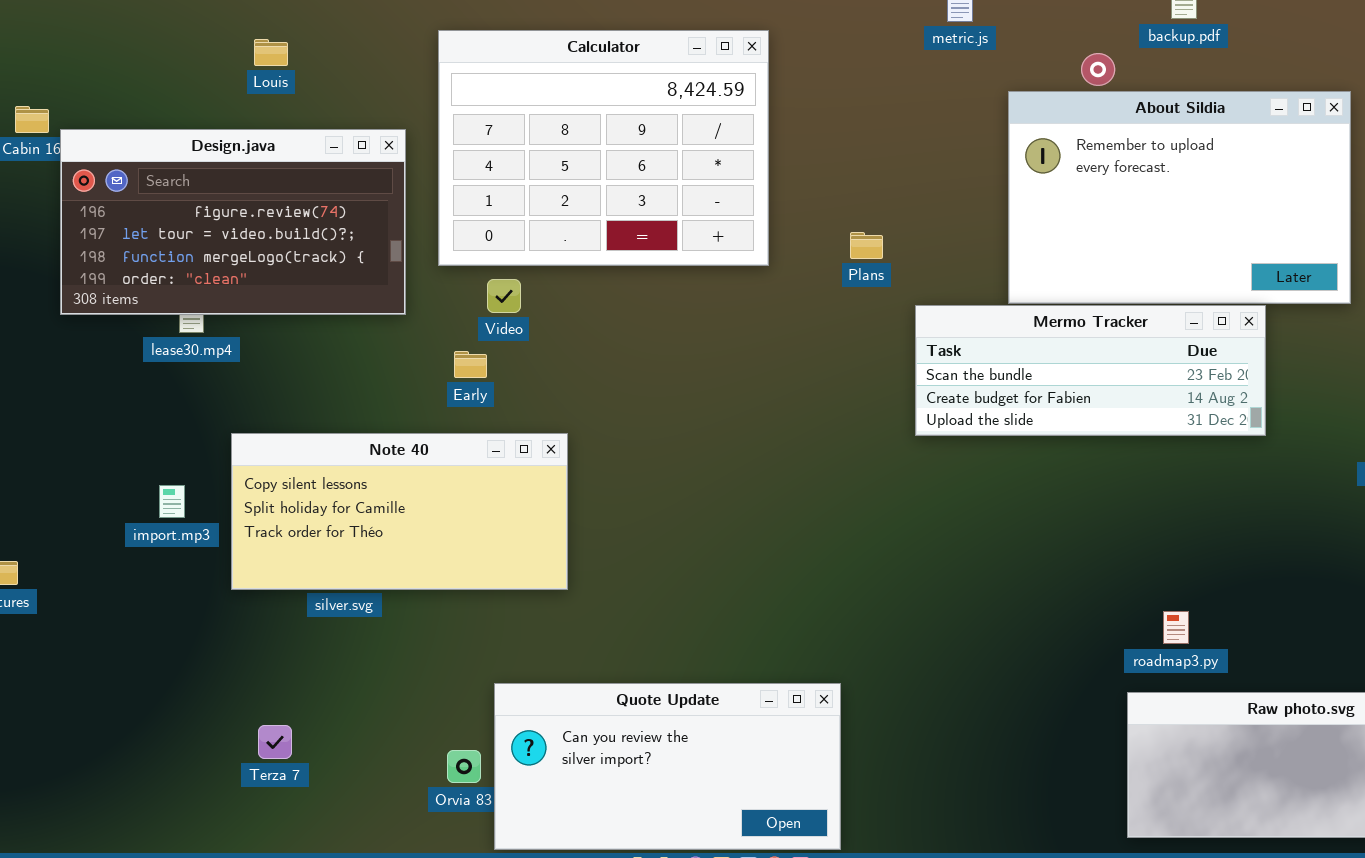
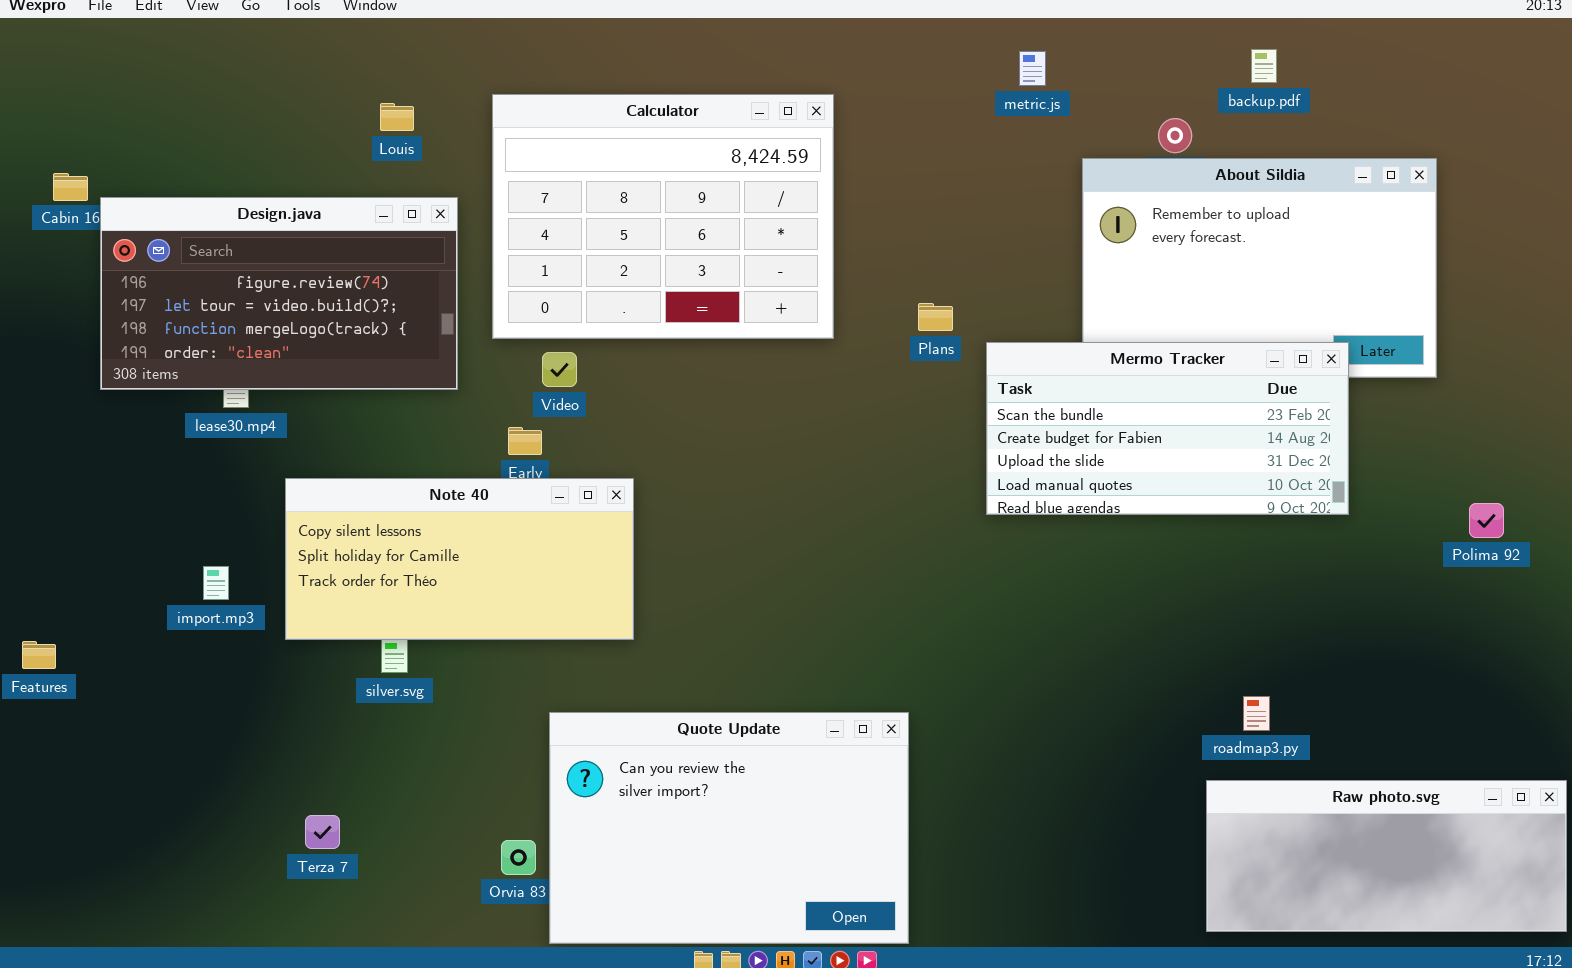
Louis: [254,39,288,66] -> [380,103,414,131], moved
Mermo Tracker: [915,305,1266,436] -> [986,342,1349,515], resized
Note 40: [231,433,568,590] -> [285,478,634,640], moved
Quote Update: [494,683,841,850] -> [549,712,909,944], resized

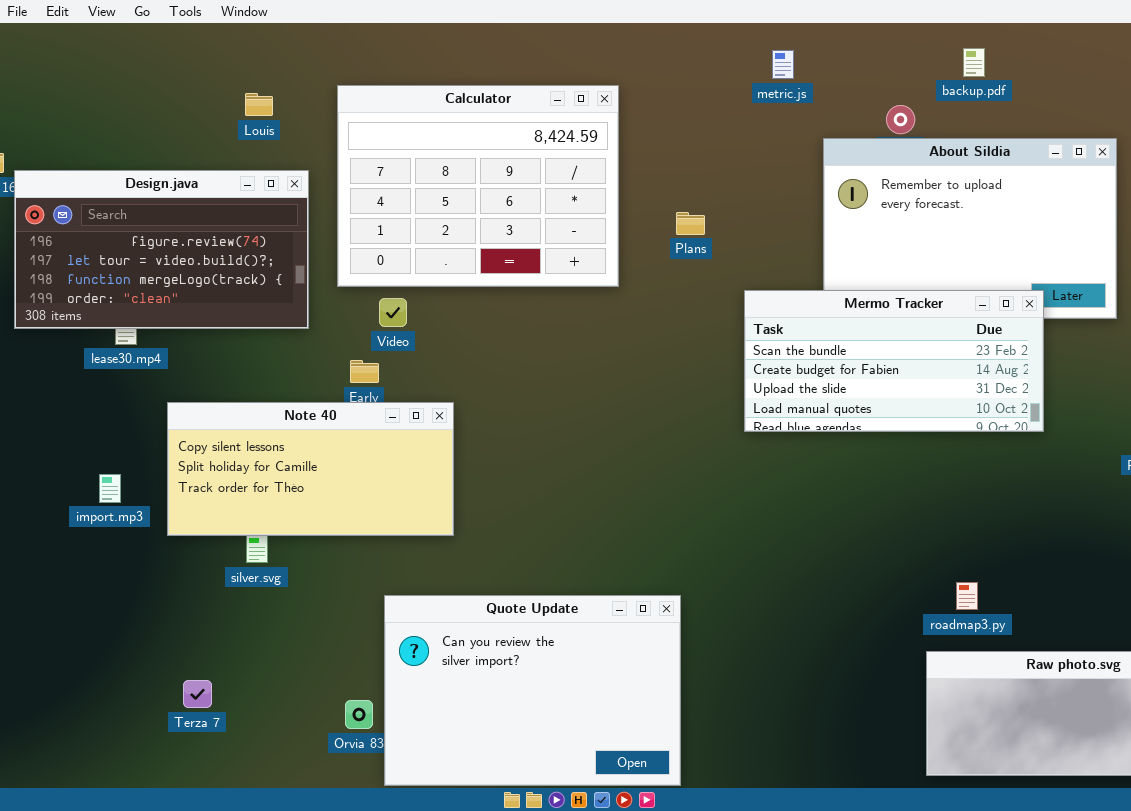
Plans: [918,303,953,331] -> [676,212,705,235], moved

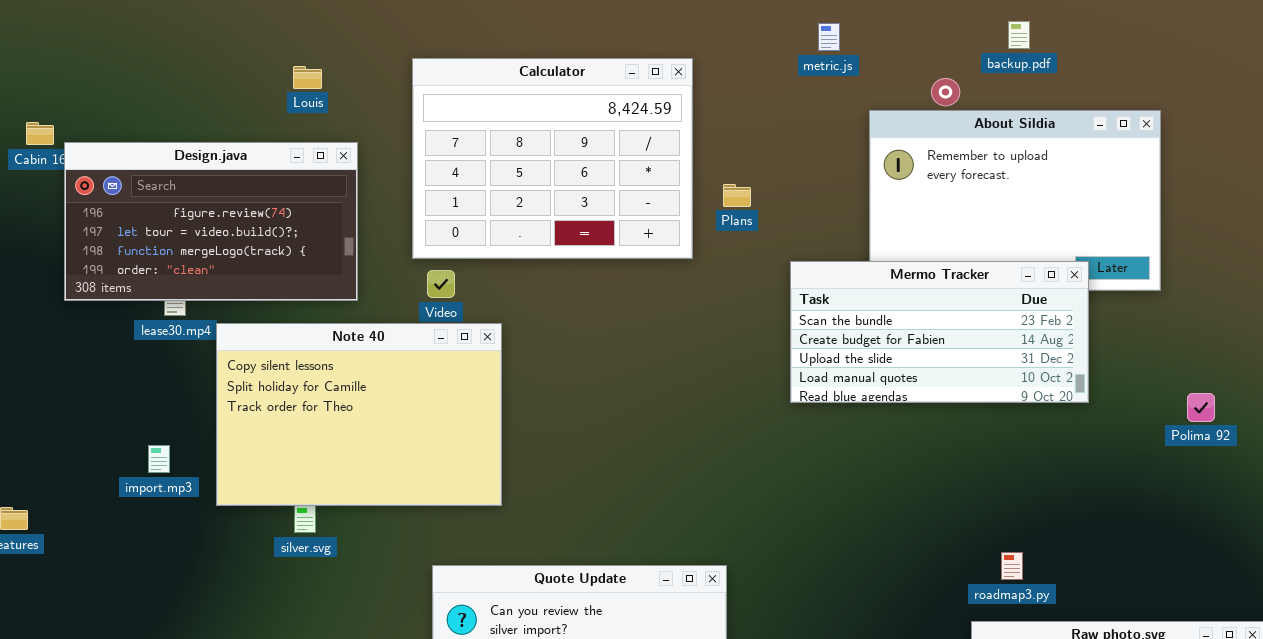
Calculator: [337,85,619,287] -> [412,58,693,259], moved
Note 40: [167,402,454,536] -> [216,323,502,506], resized

